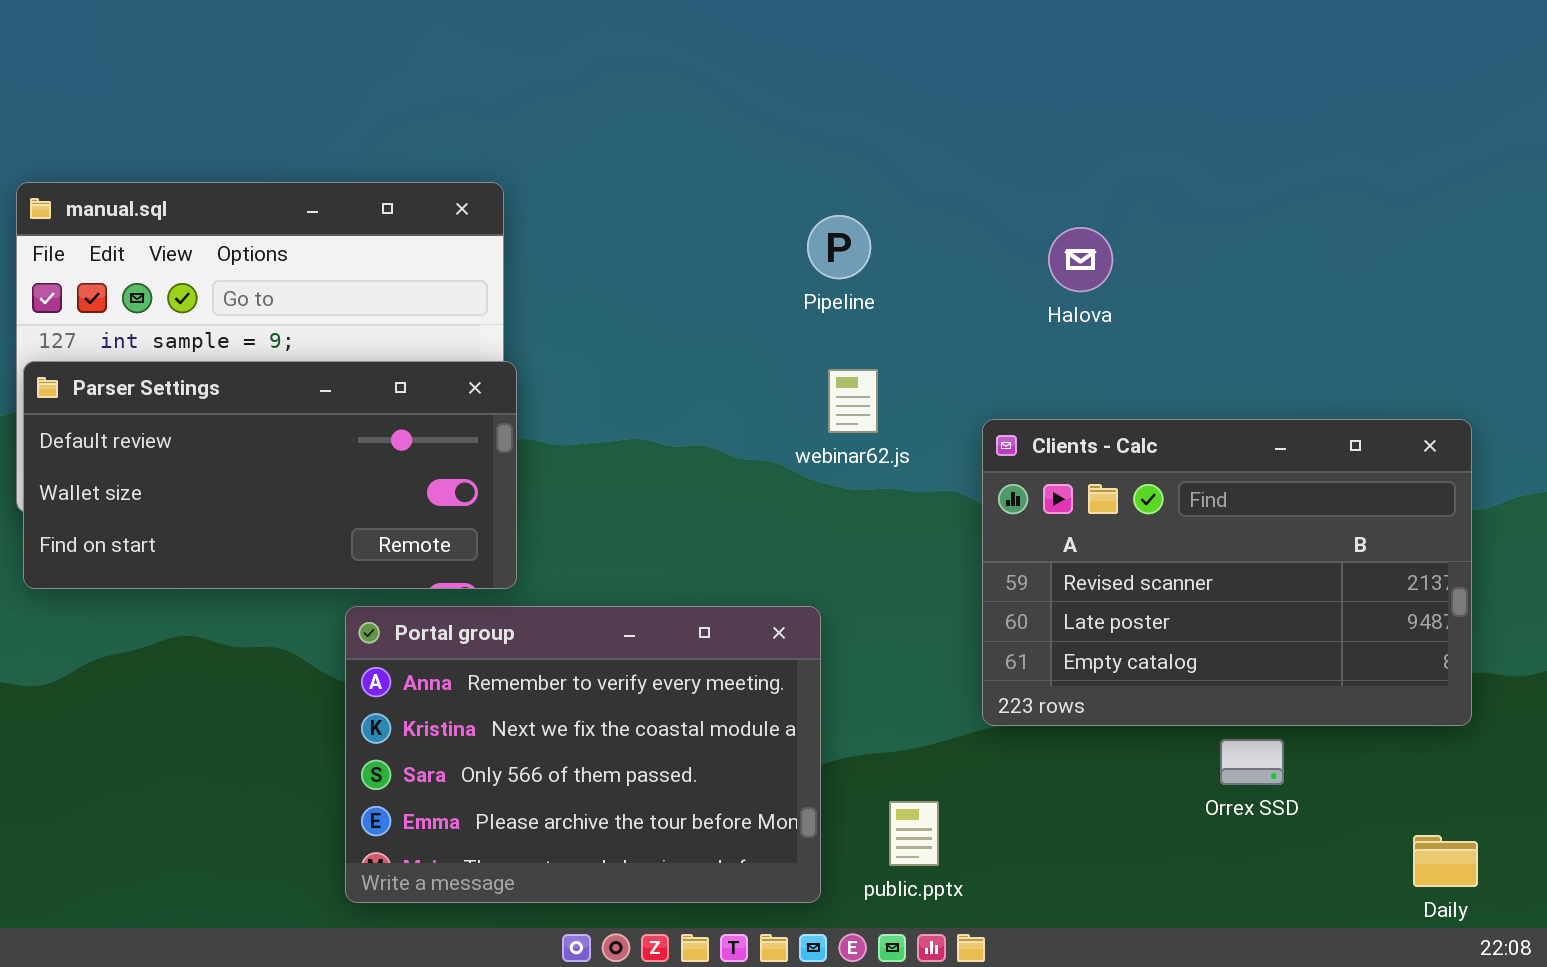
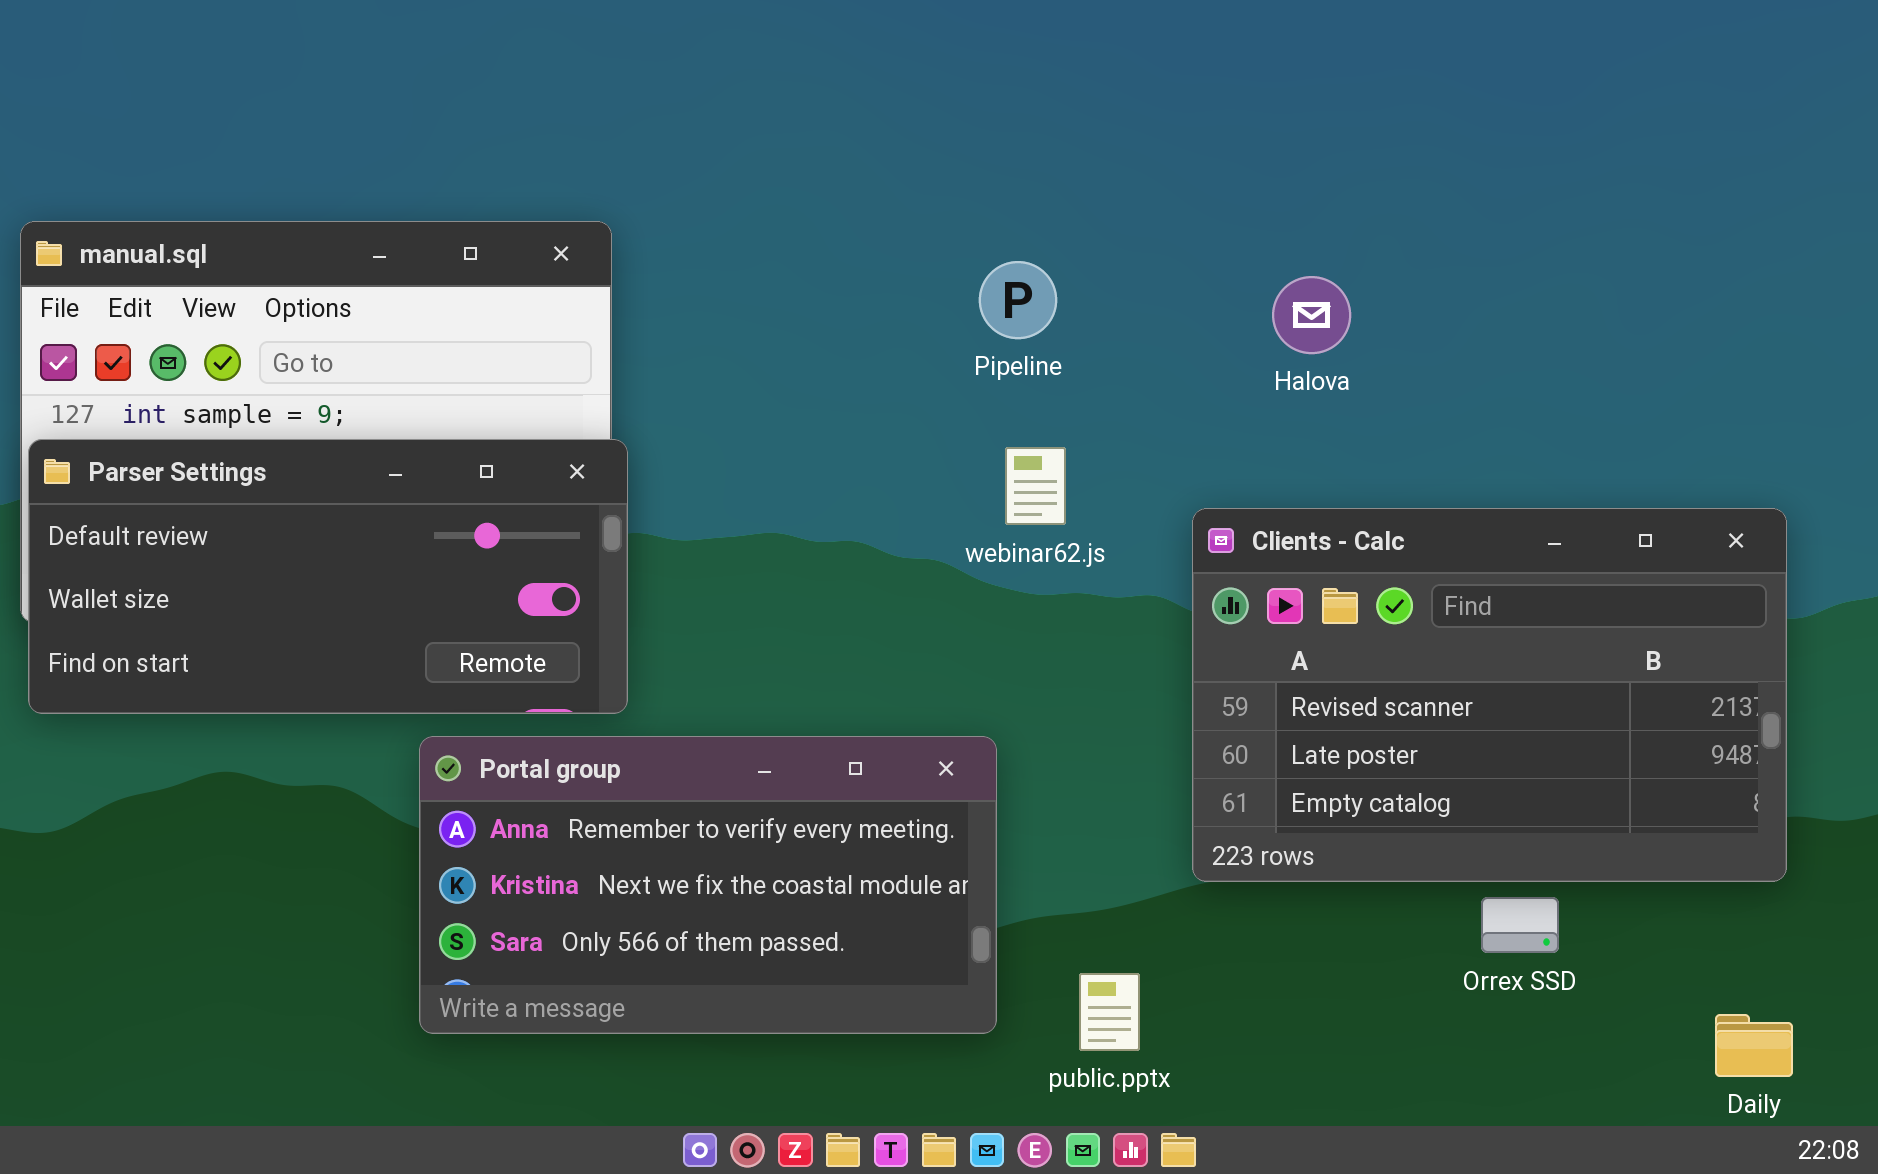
Portal group: [345,606,821,903] -> [419,736,997,1034], resized

